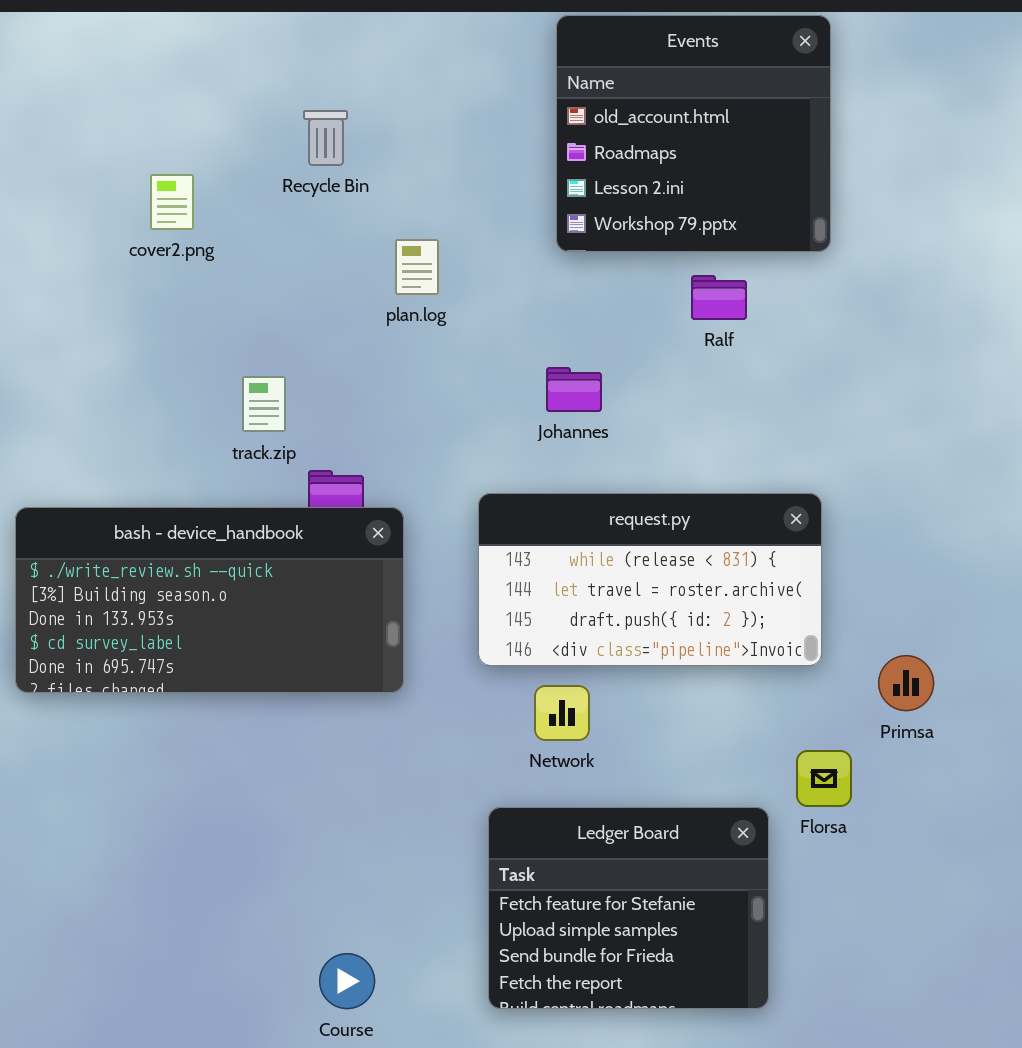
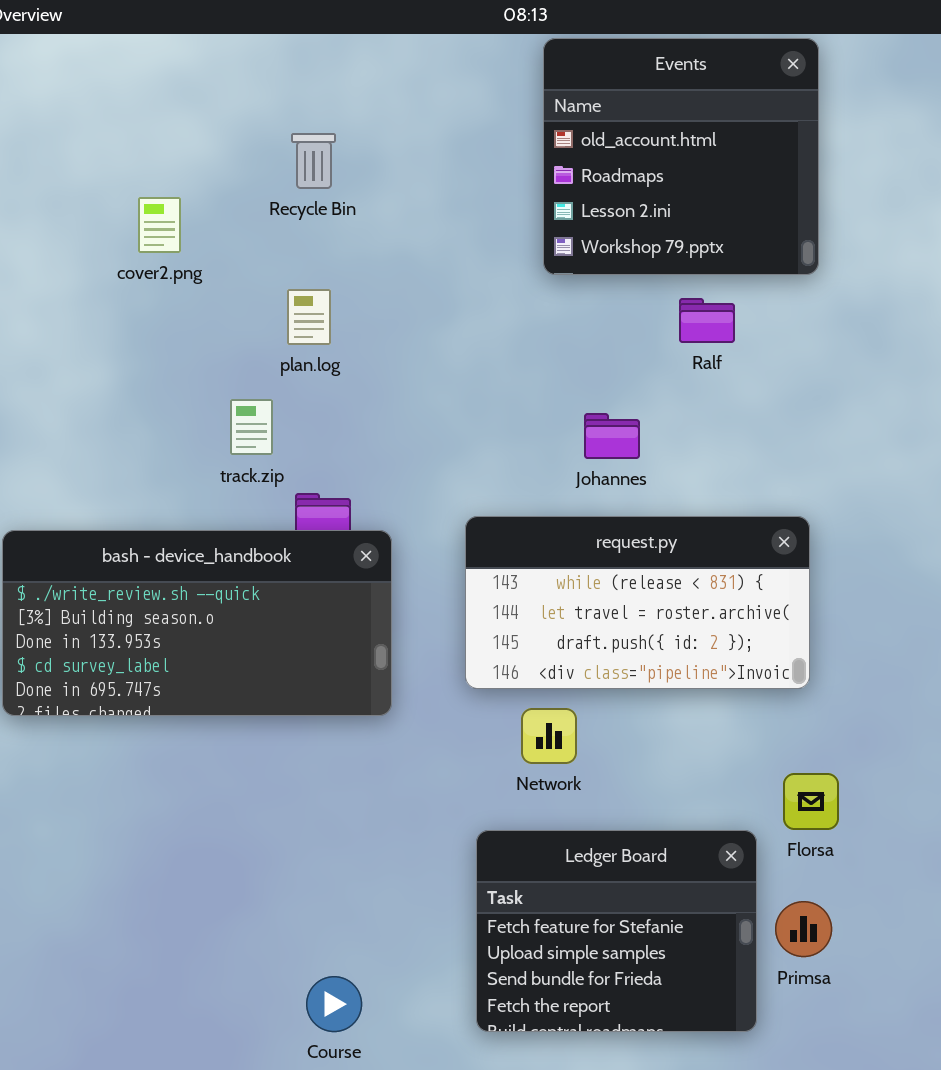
plan.log: [395,239,439,295] -> [287,289,331,345], moved
Johannes: [546,367,602,412] -> [584,413,640,459], moved
Primsa: [878,655,934,711] -> [775,901,832,957], moved

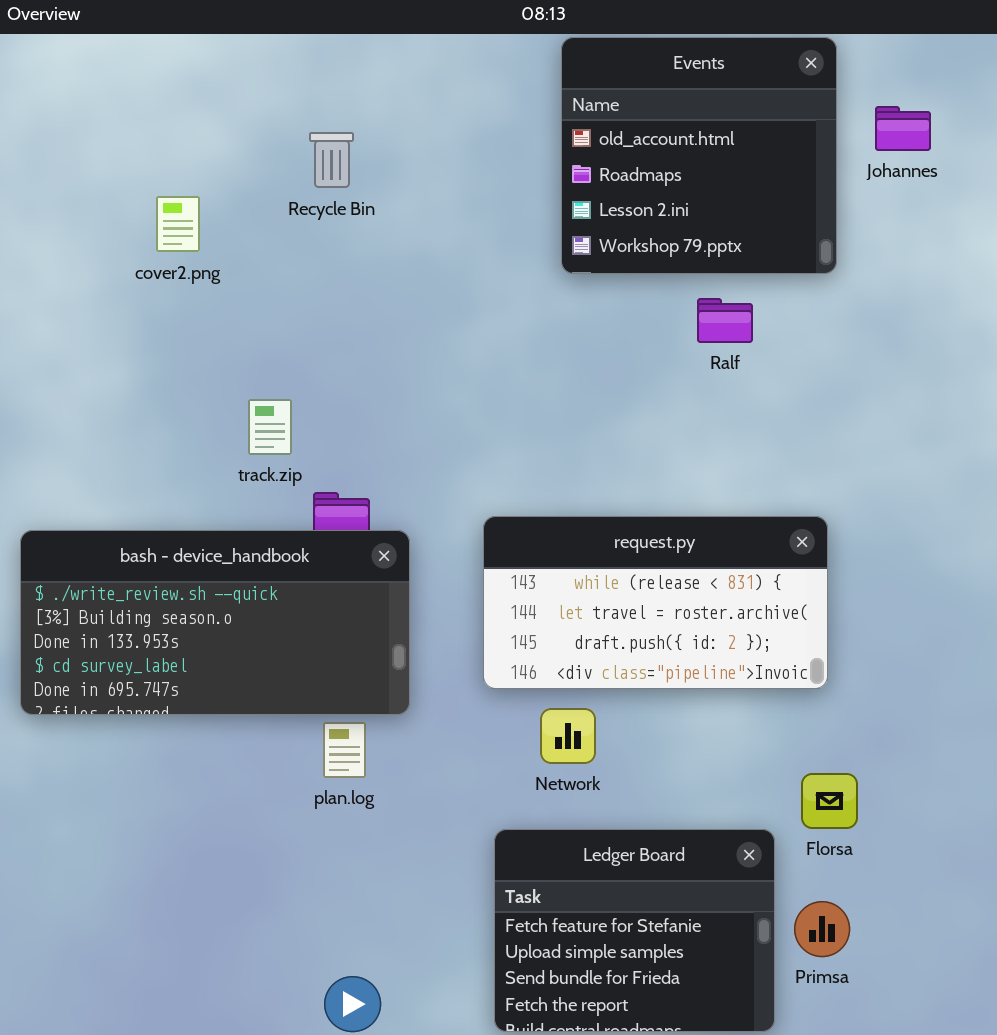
plan.log: [287,289,331,345] -> [323,722,366,778], moved
Johannes: [584,413,640,459] -> [875,106,931,151], moved

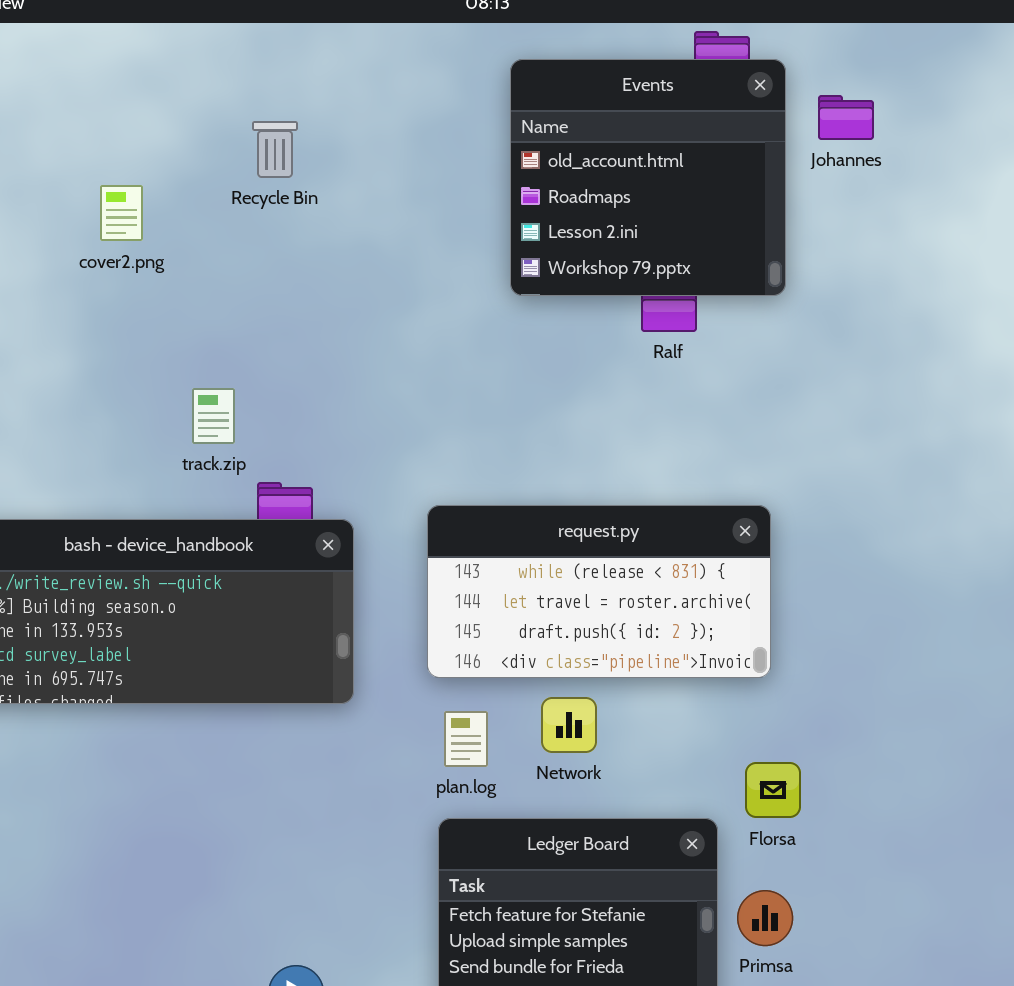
Events: [561,37,837,274] -> [510,59,786,296], moved
Network: [540,708,596,764] -> [541,697,597,753], moved
plan.log: [323,722,366,778] -> [444,711,488,767], moved

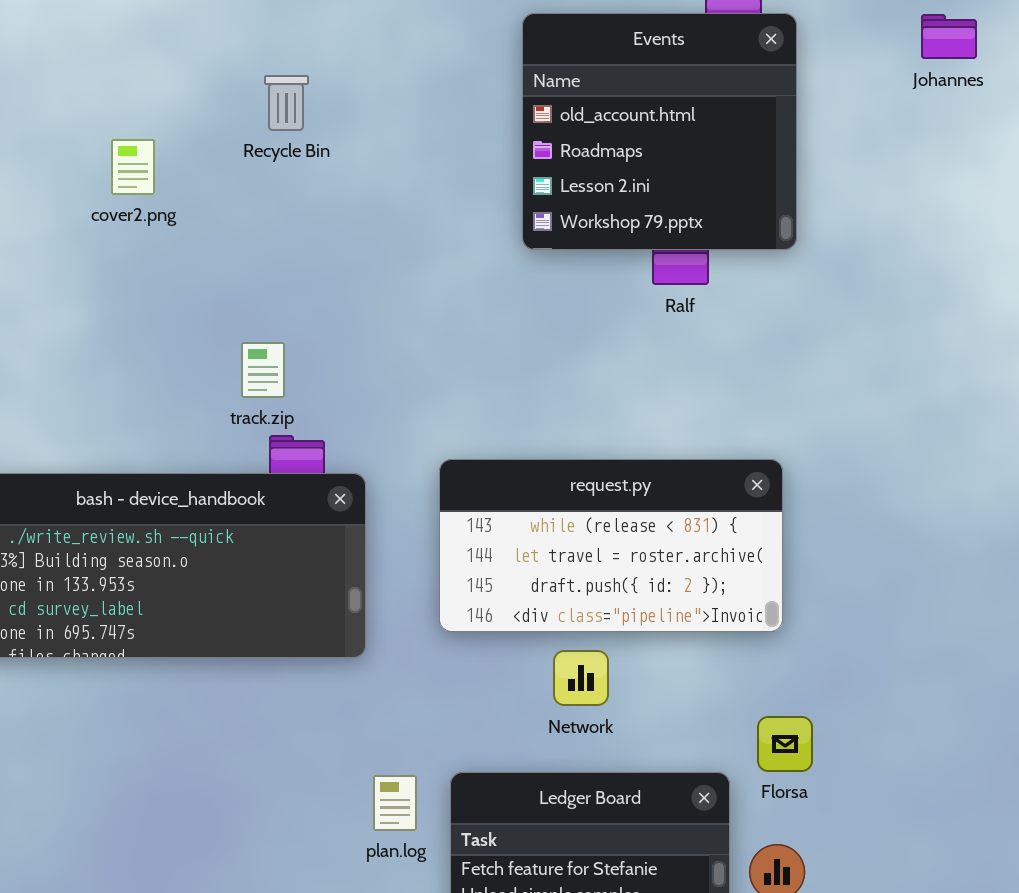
Johannes: [818,95,874,140] -> [921,14,977,59], moved
track.zip: [192,388,235,444] -> [241,342,285,398], moved
plan.log: [444,711,488,767] -> [373,775,417,831], moved

